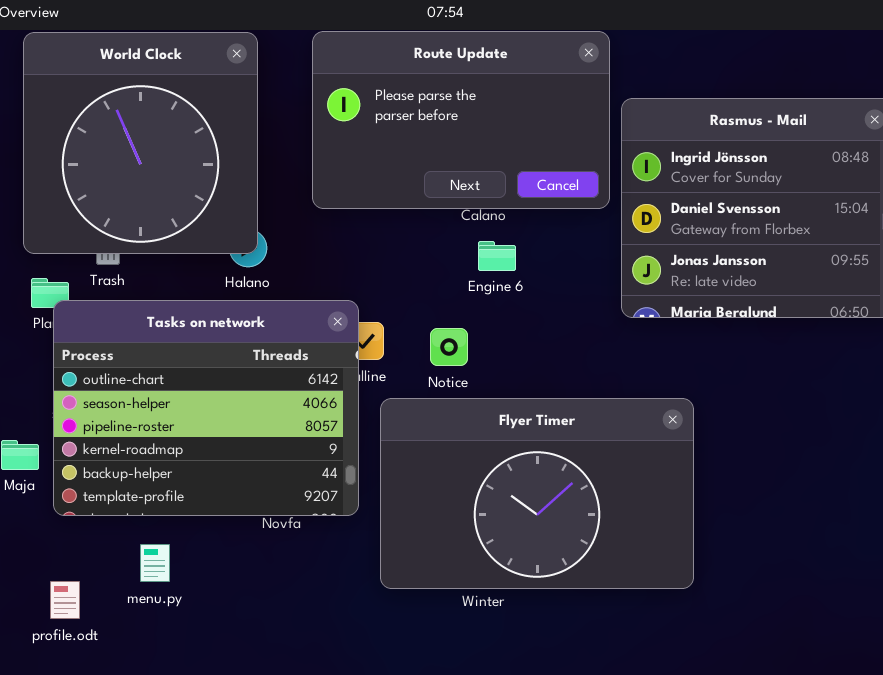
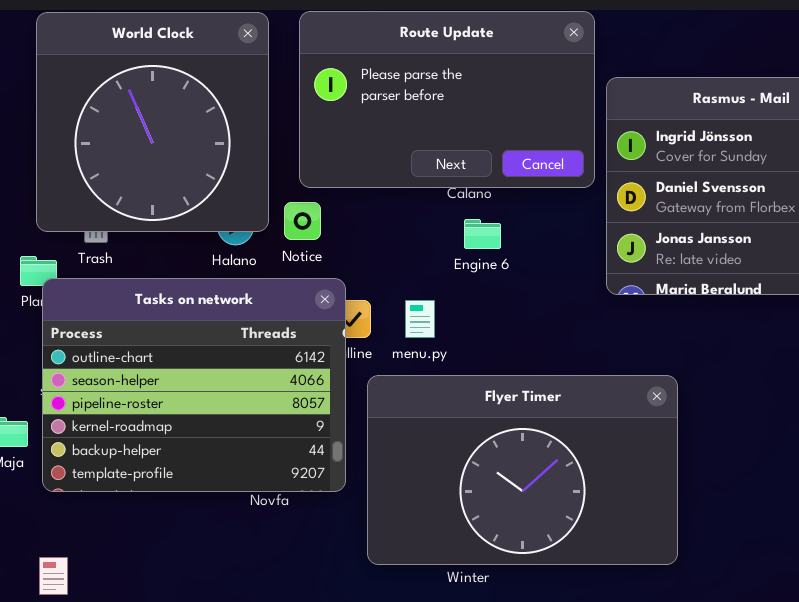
World Clock: [23,32,258,254] -> [36,12,269,232], moved
Notice: [430,328,468,366] -> [284,202,321,240], moved
menu.py: [140,544,170,582] -> [405,300,435,338], moved

